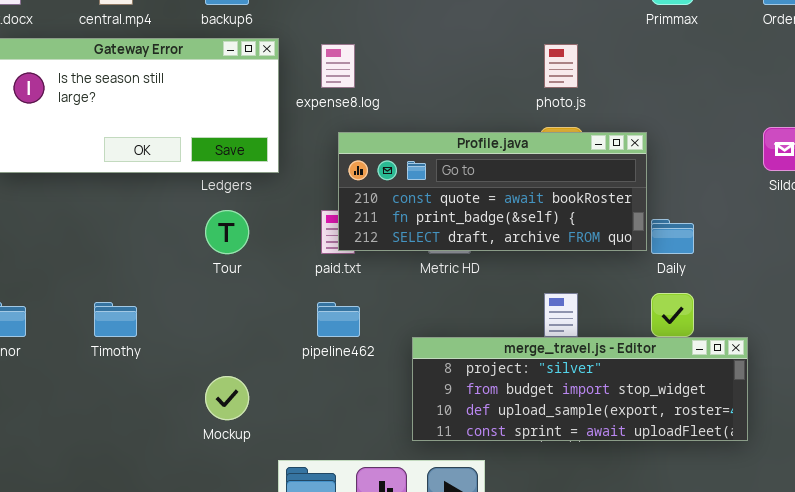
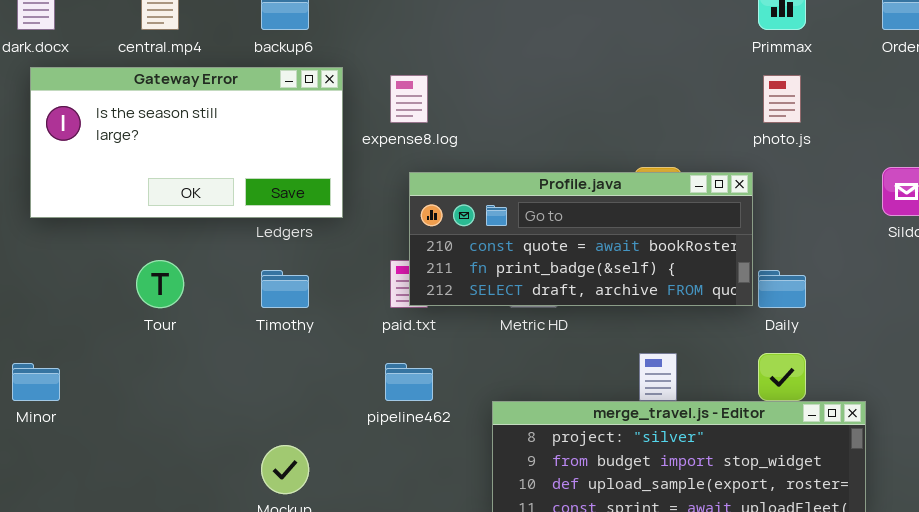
photo.js: [544,44,578,88] -> [763,75,801,123], moved
Tour: [205,210,249,254] -> [136,260,184,308], moved
Timothy: [94,302,137,337] -> [261,270,309,308], moved

